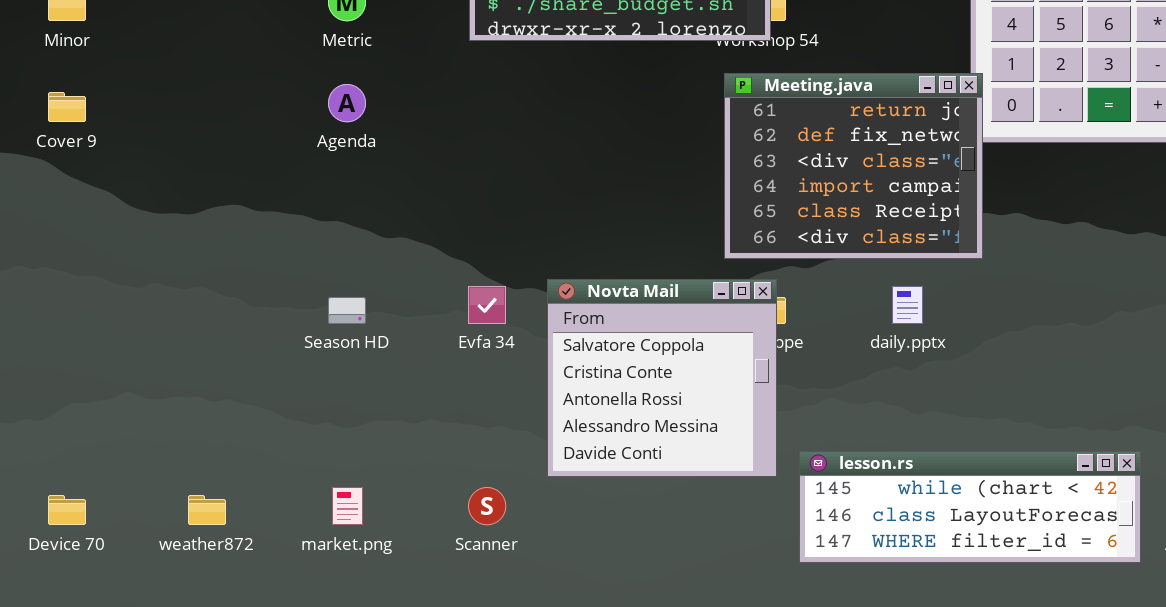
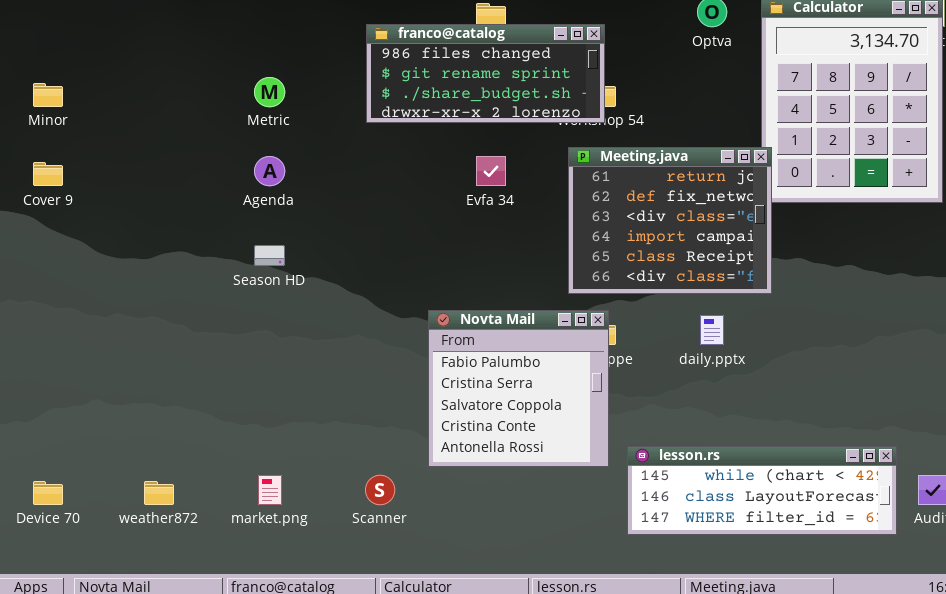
Novta Mail: [547,279,777,477] -> [428,310,609,467], scrolled up 2 rows
Evfa 34: [468,286,506,324] -> [476,156,506,186], moved
Season HD: [328,297,366,324] -> [254,245,285,266], moved

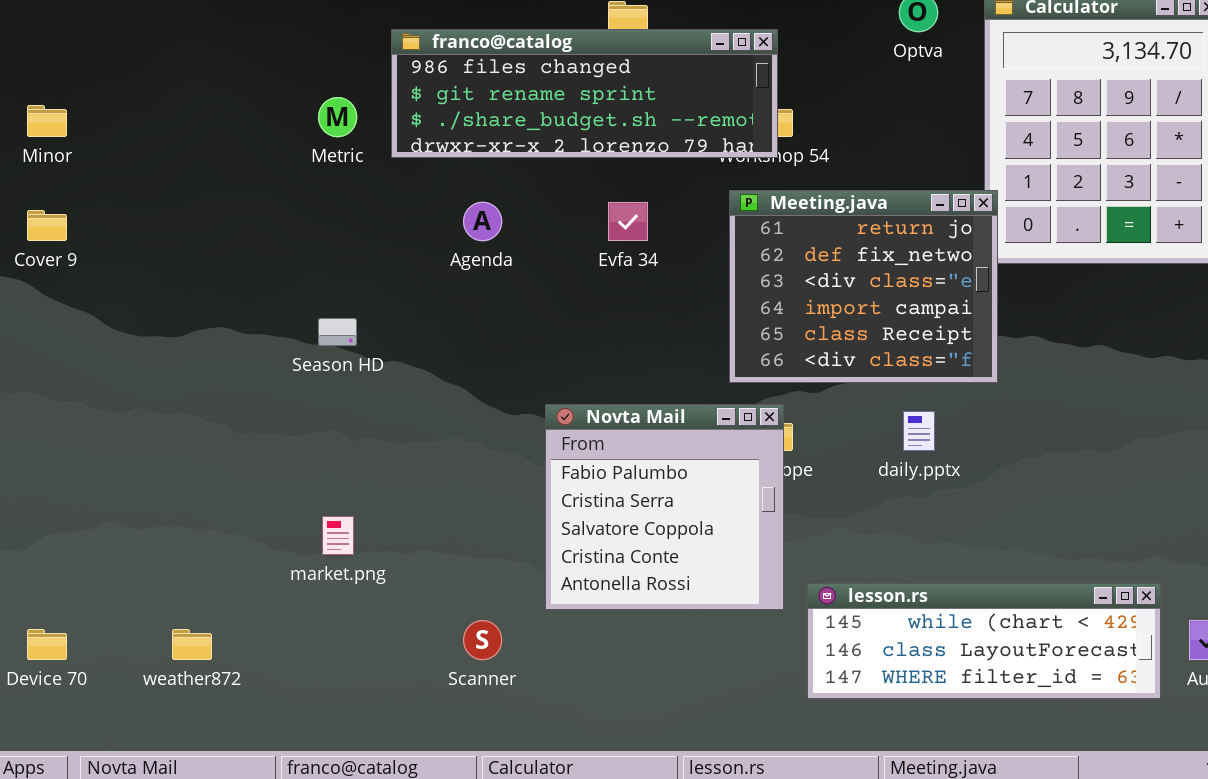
franco@catalog: [366,24,605,123] -> [391,29,778,158], resized
Agenda: [254,156,285,186] -> [463,202,502,241], moved
market.png: [258,475,282,505] -> [322,516,354,555], moved

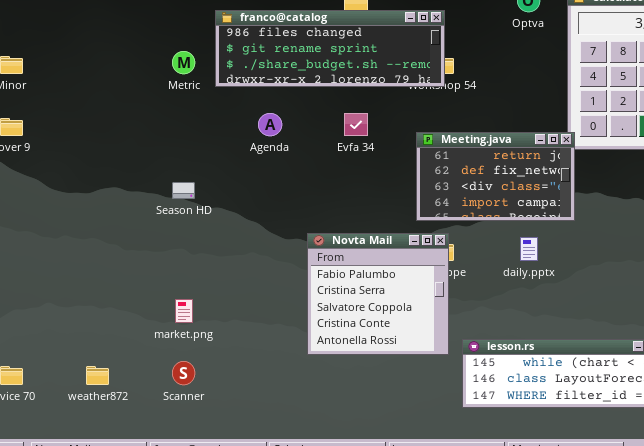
Meeting.java: [729,190,998,383] -> [416,132,575,221], resized
Scanner: [463,620,502,660] -> [172,361,195,385], moved

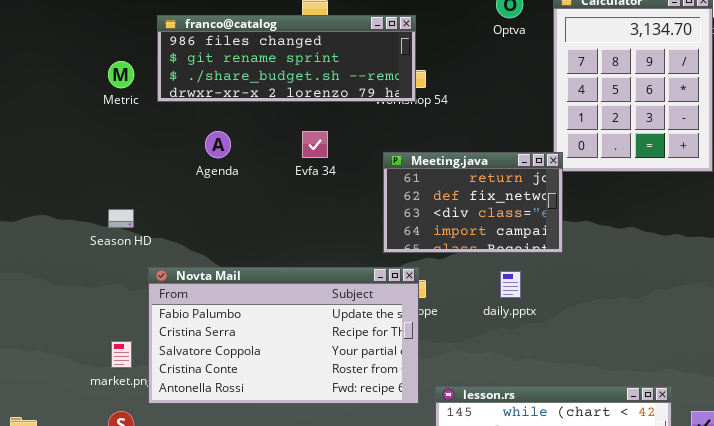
Novta Mail: [307,233,449,355] -> [148,267,419,404], resized

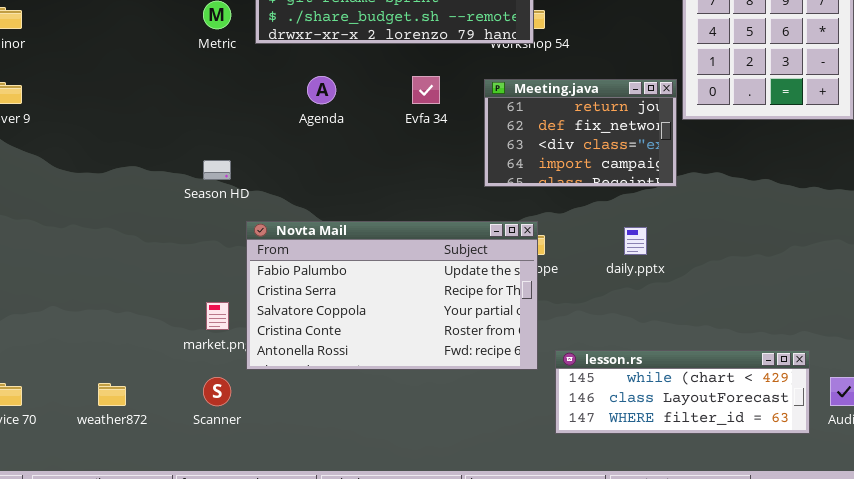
Meeting.java: [383,152,563,253] -> [484,79,677,187], moved

